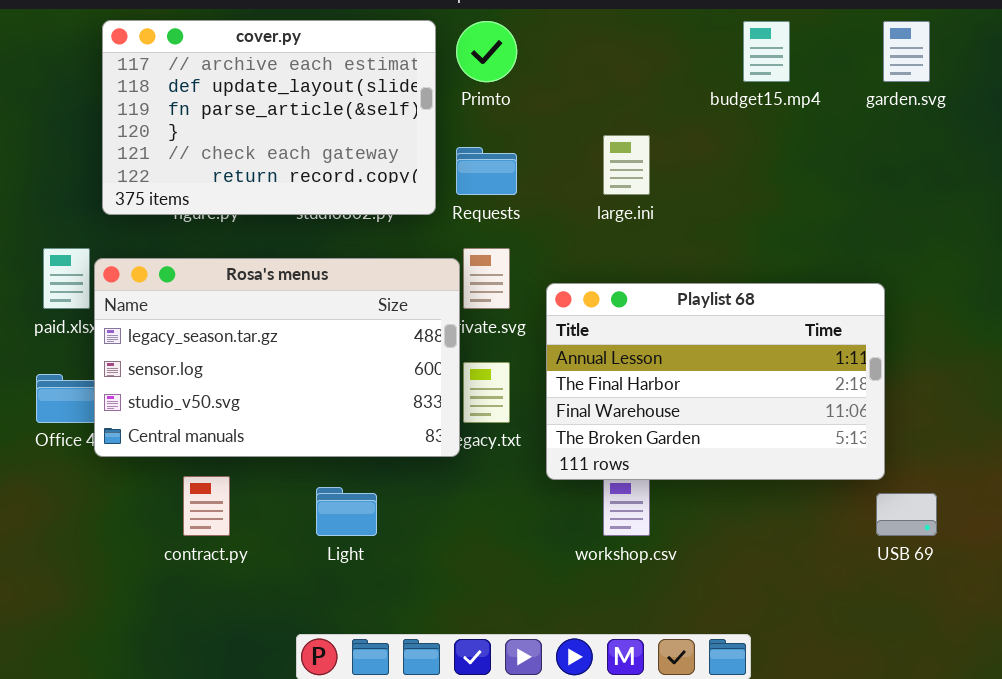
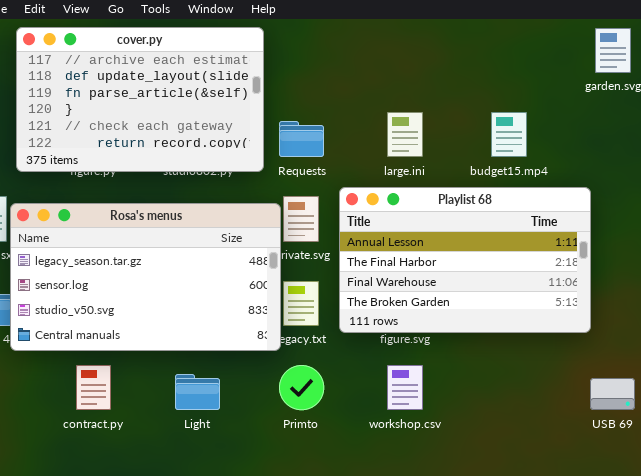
Primto: [456,21,517,82] -> [279,365,324,410], moved
budget15.mp4: [743,21,790,82] -> [491,112,527,157], moved
Playlist 68: [546,283,885,480] -> [339,187,591,333], moved

